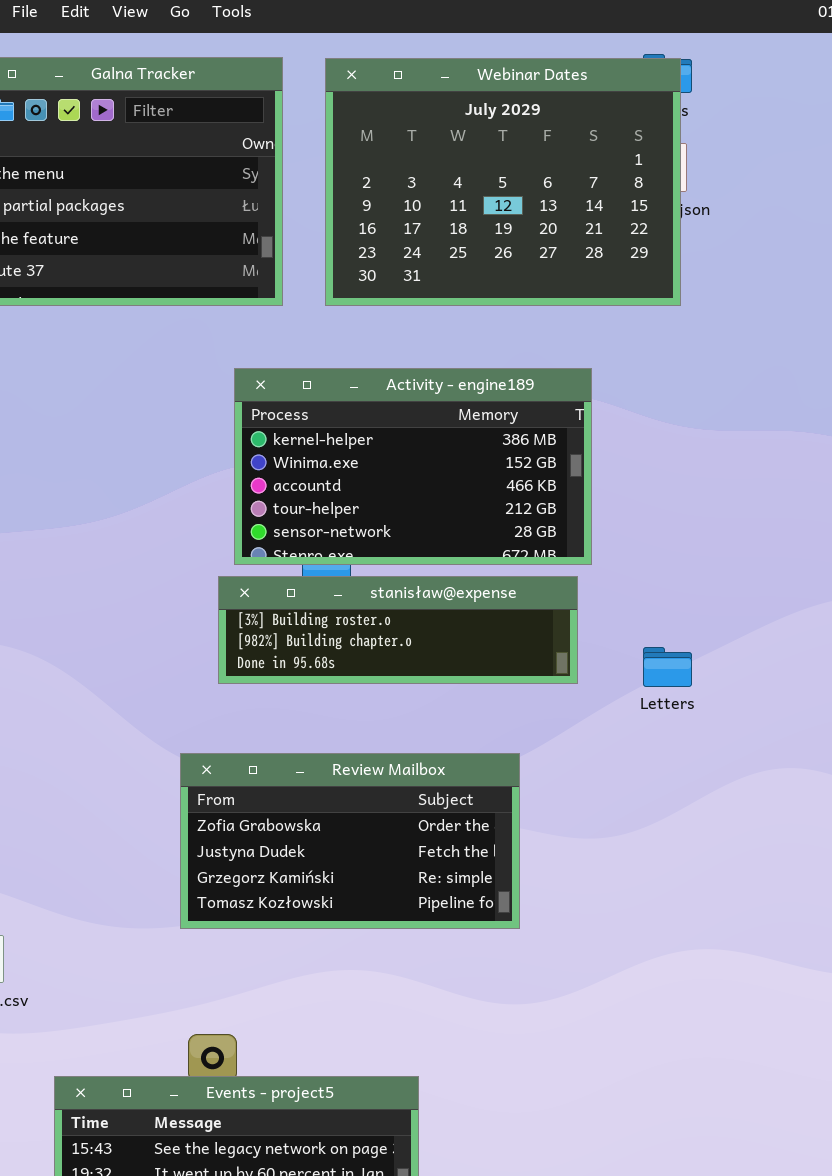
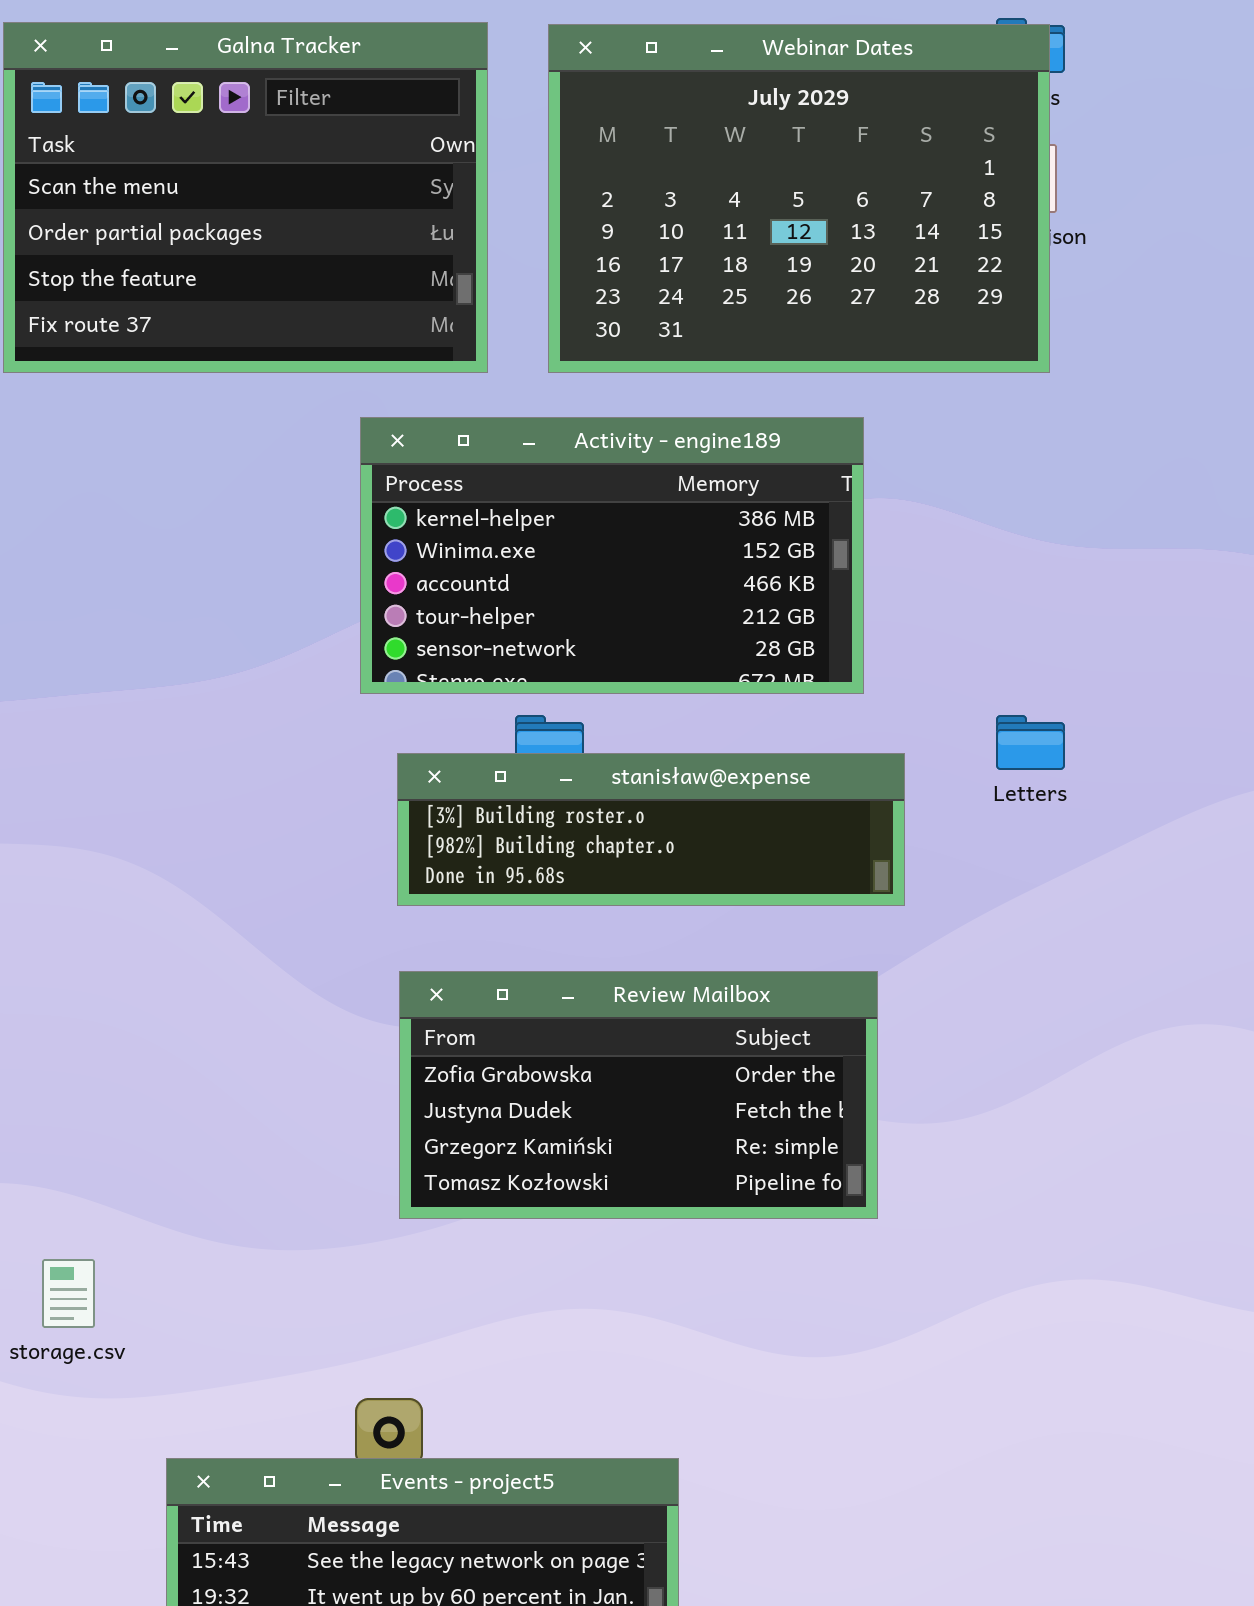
Activity - engine189: [234,368,592,565] -> [360,417,864,694], moved
Letters: [643,647,692,687] -> [996,715,1065,770], moved
Review Mailbox: [180,753,520,929] -> [399,971,878,1219], moved

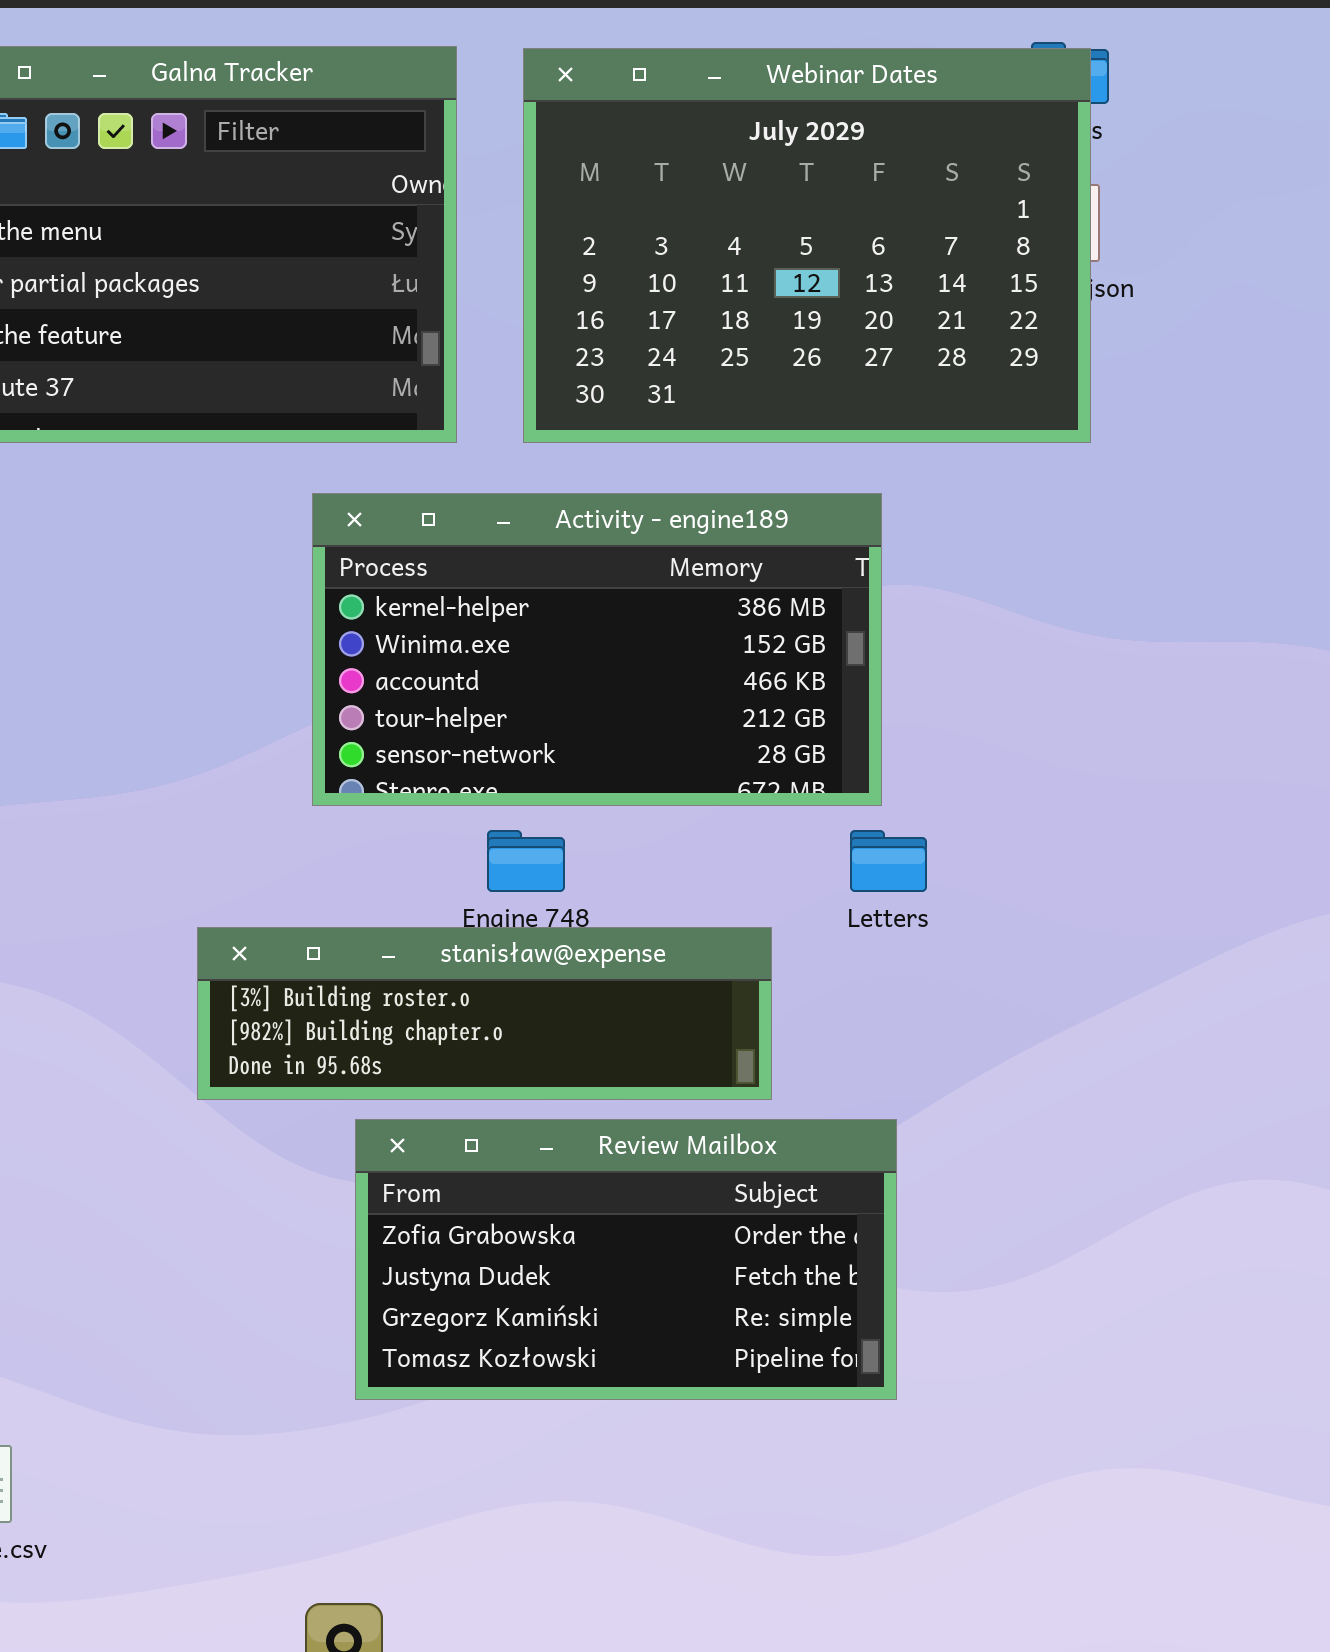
Letters: [996,715,1065,770] -> [850,830,927,892], moved
stanisław@expense: [397,753,905,906] -> [197,927,772,1100], moved

